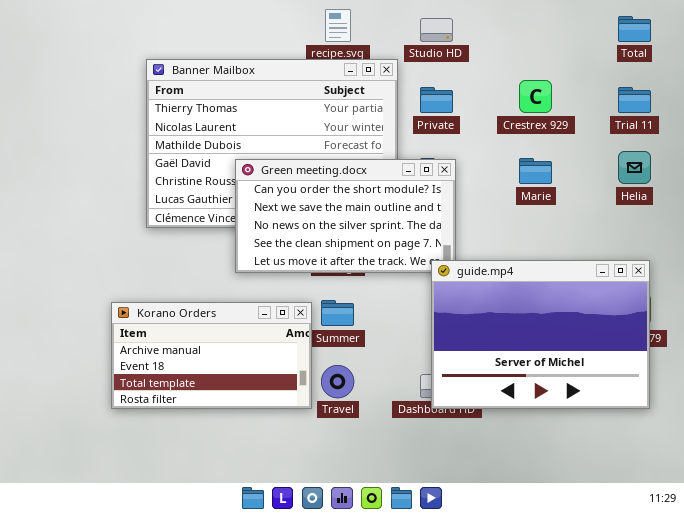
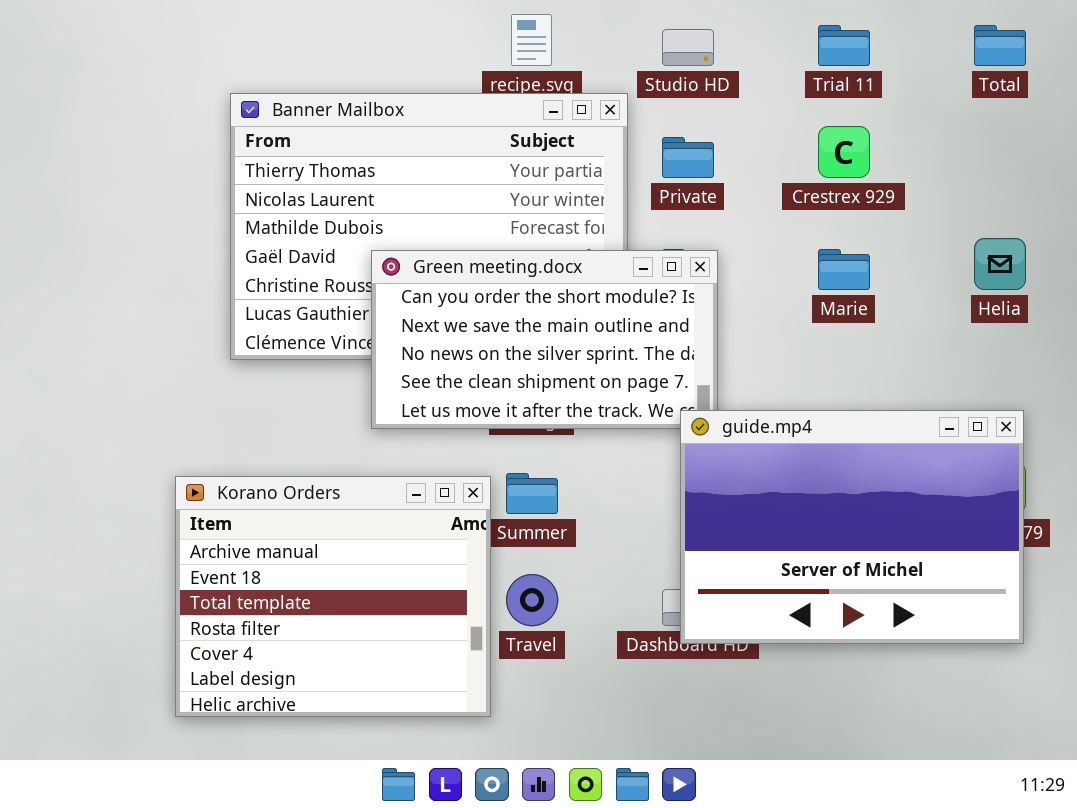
Trial 11: [618,87,651,113] -> [818,25,870,66], moved
Korano Orders: [111,302,312,409] -> [175,476,491,717], resized

